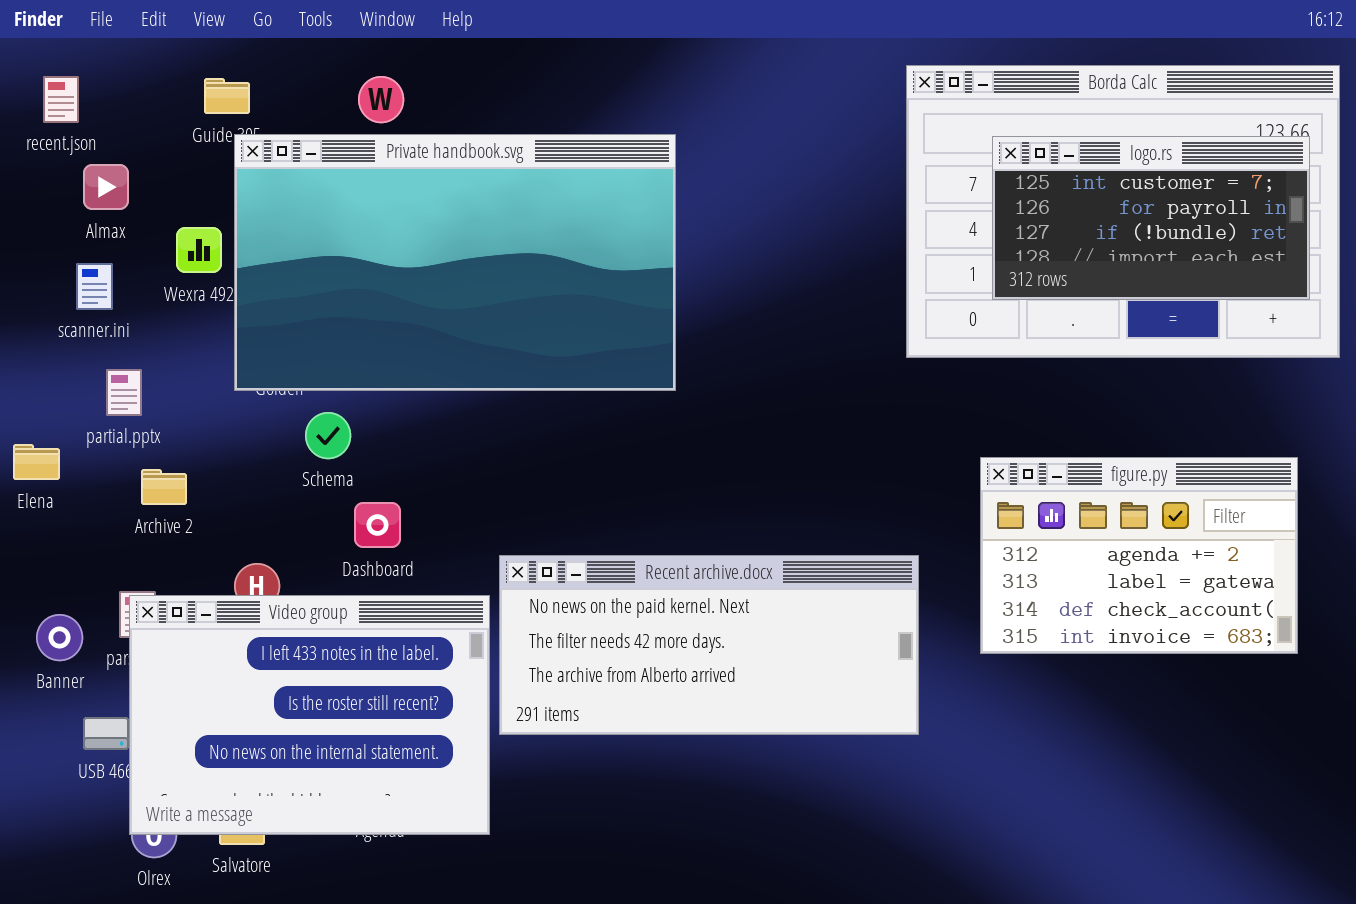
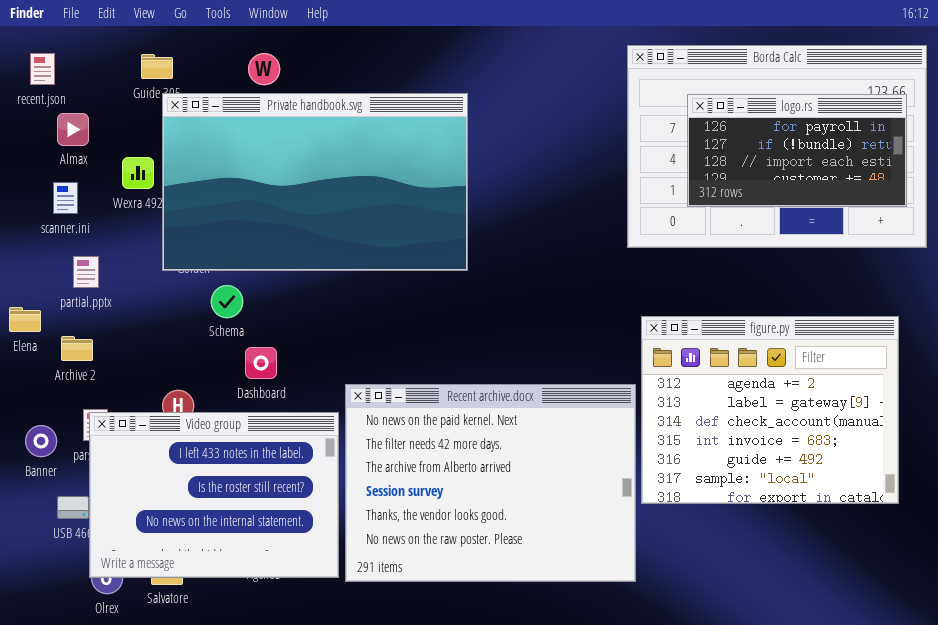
logo.rs: [992,136,1310,300] -> [687,94,907,207], scrolled down 1 row
figure.py: [980,457,1298,654] -> [641,316,899,504], resized
Archive 2: [141,469,187,505] -> [61,336,93,361], moved
Recent archive.docx: [499,555,919,735] -> [345,384,636,582], resized

